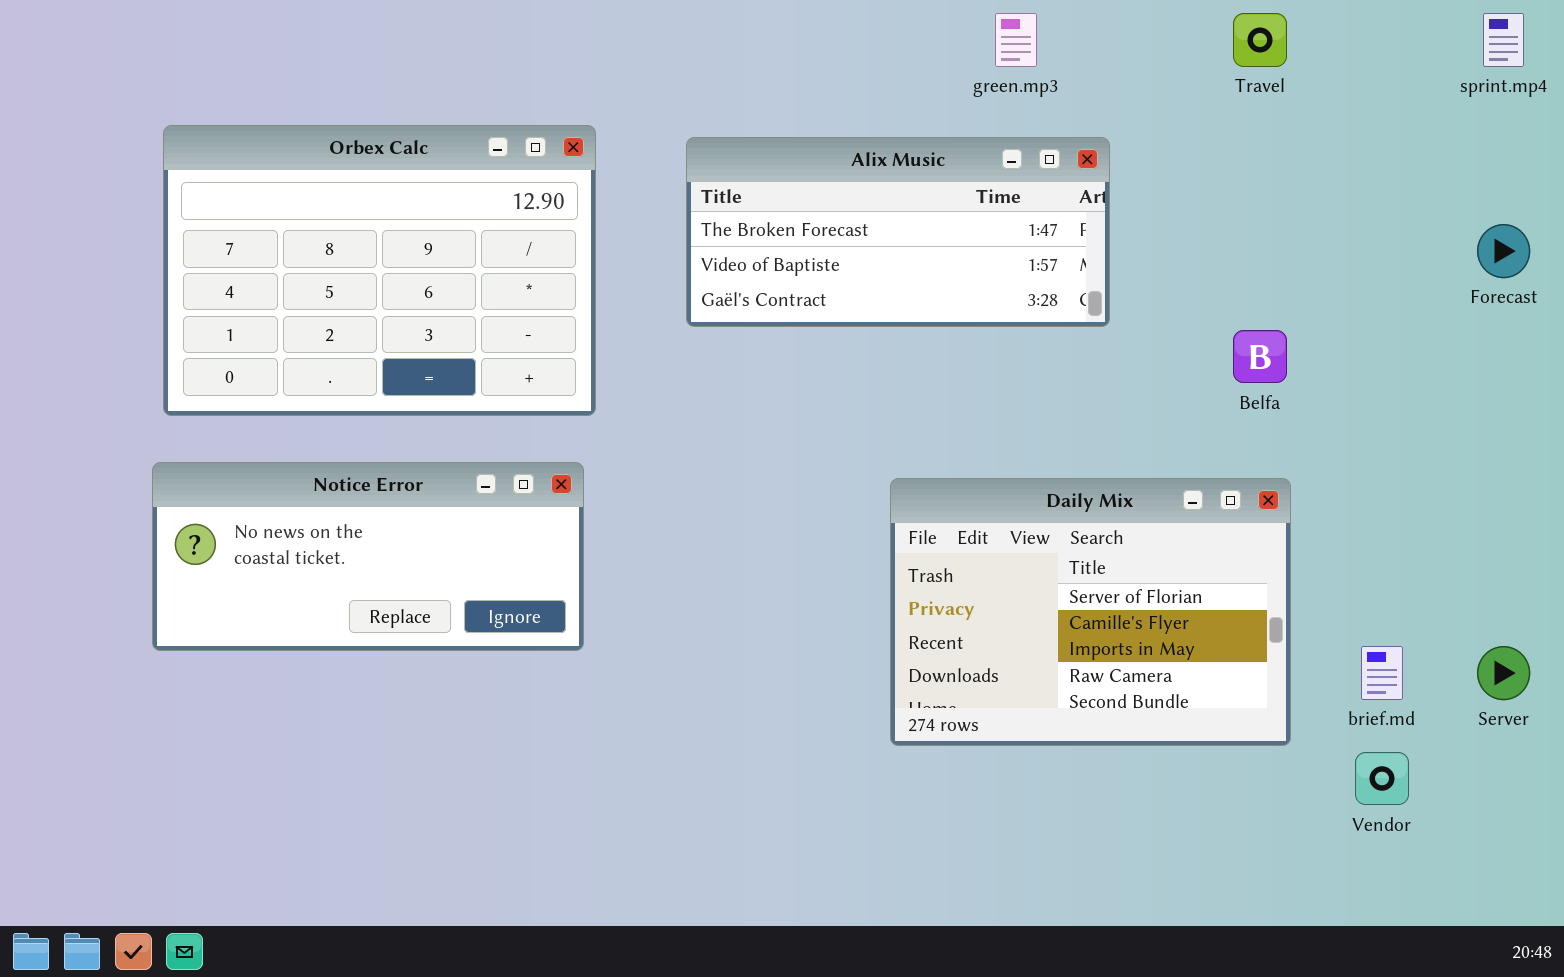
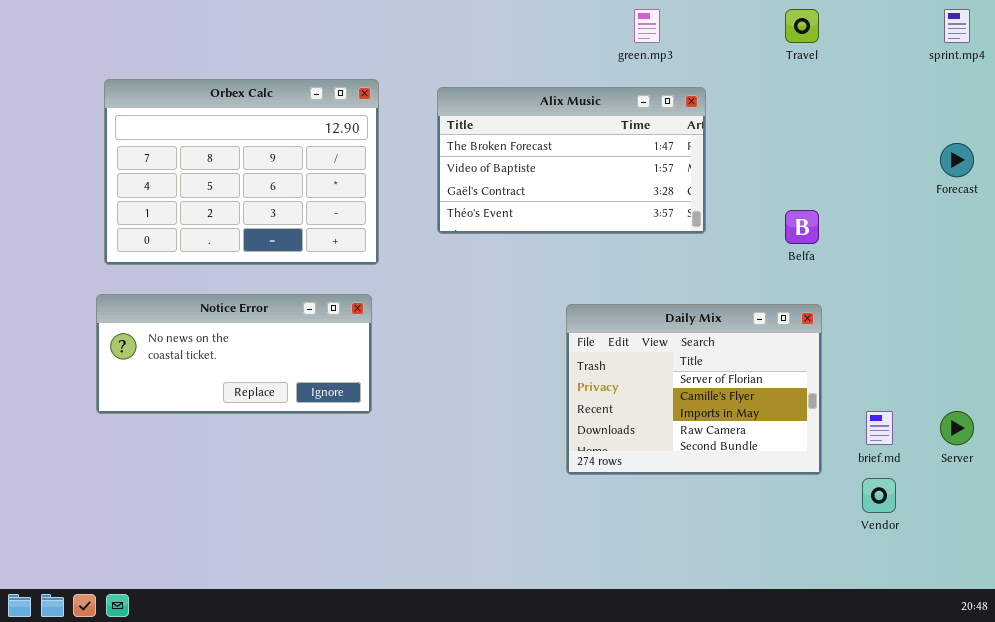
Alix Music: [686,137,1110,327] -> [437,87,706,234], resized

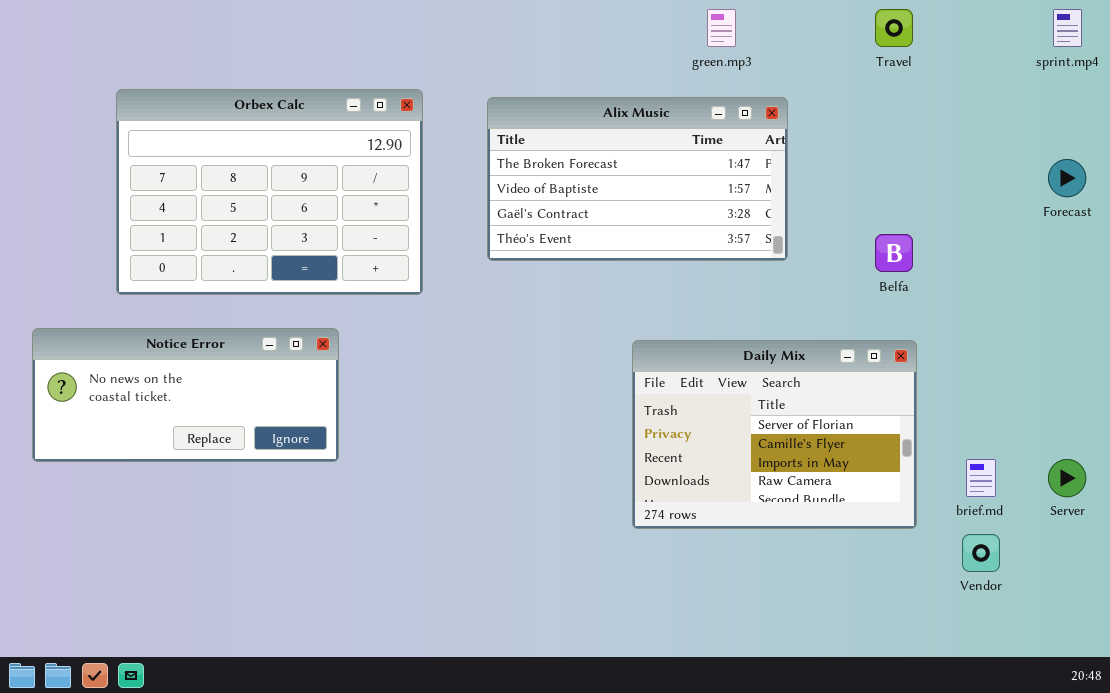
Notice Error: [96,294,372,414] -> [32,328,339,462], moved

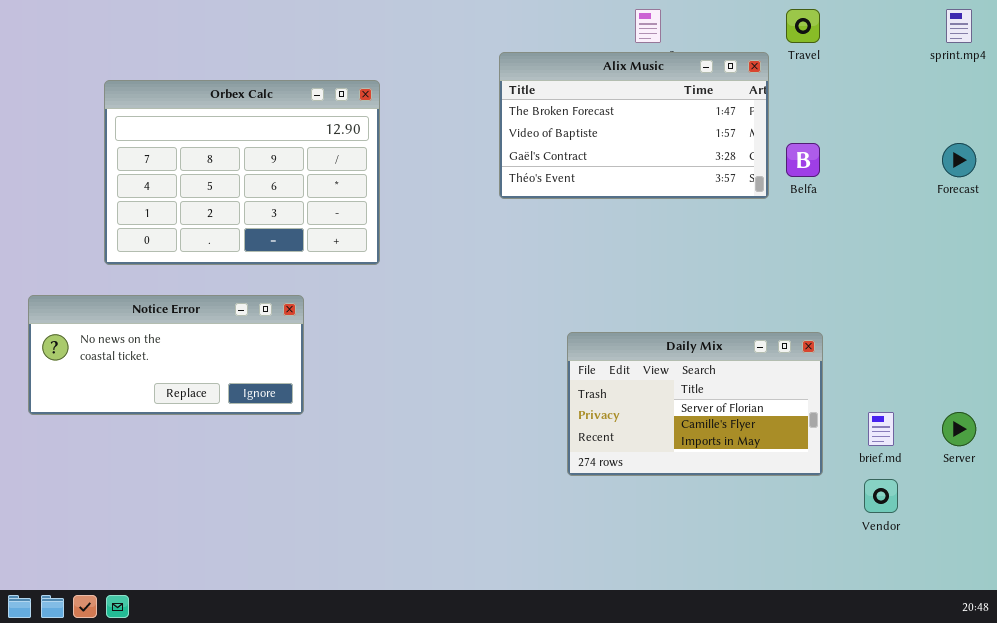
Alix Music: [487,97,788,261] -> [499,52,769,199], moved
Belfa: [875,234,913,272] -> [786,143,820,177], moved
Daily Mix: [632,340,917,529] -> [567,332,823,476], resized

